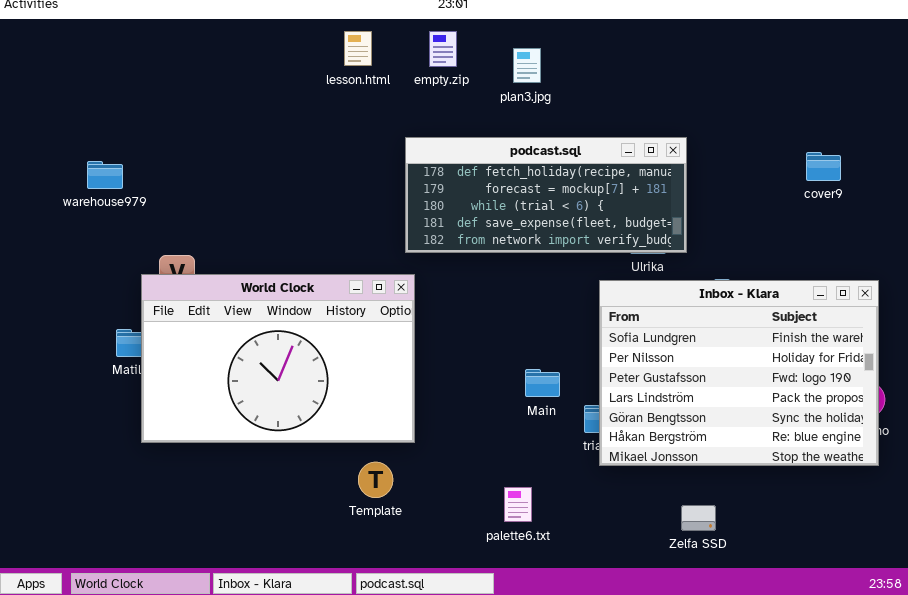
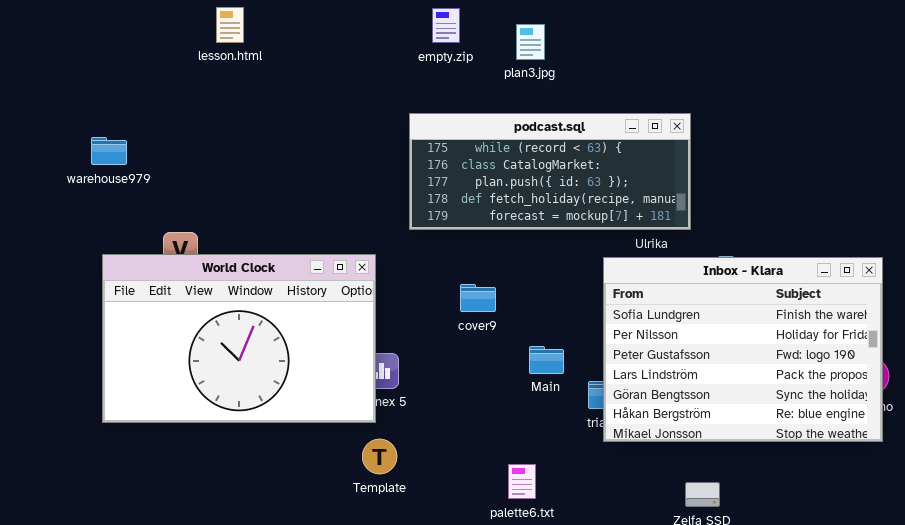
lesson.html: [344,31,372,66] -> [216,7,244,43], moved
podcast.sql: [405,137,687,253] -> [409,113,691,230], scrolled up 3 rows
cover9: [806,152,841,181] -> [460,284,496,312], moved
World Clock: [141,274,415,443] -> [102,254,376,423], moved

